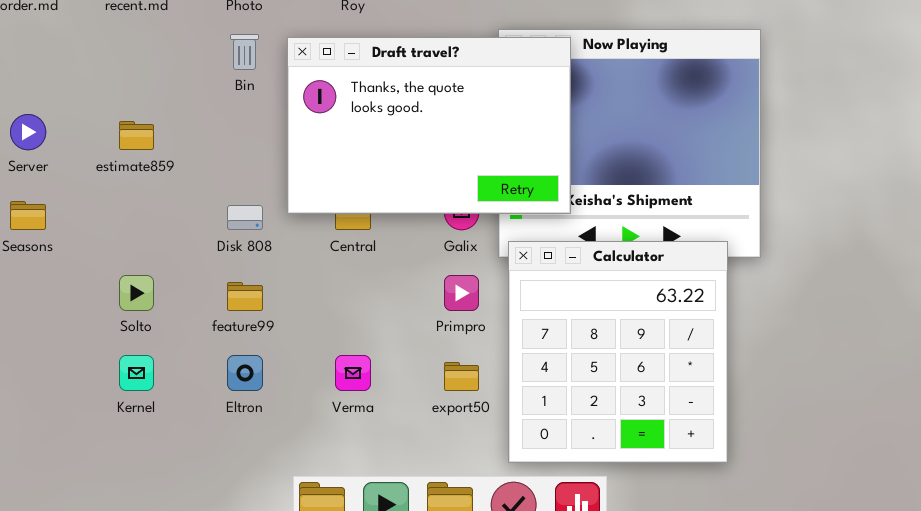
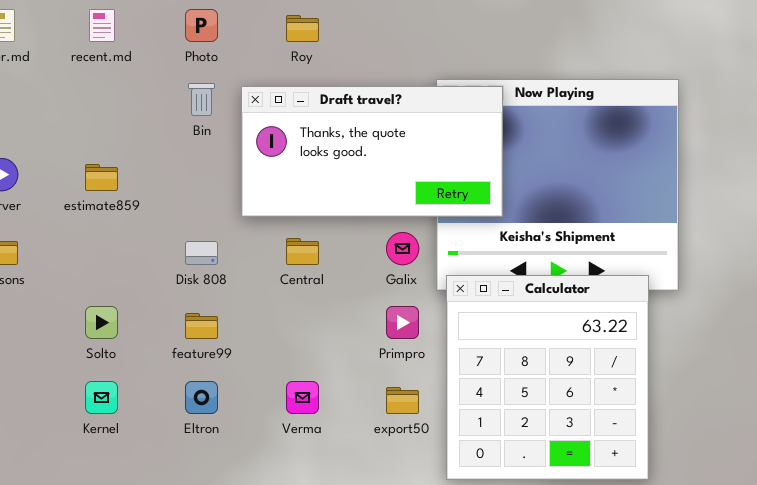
Draft travel?: [287,37,571,214] -> [241,86,503,217], resized

